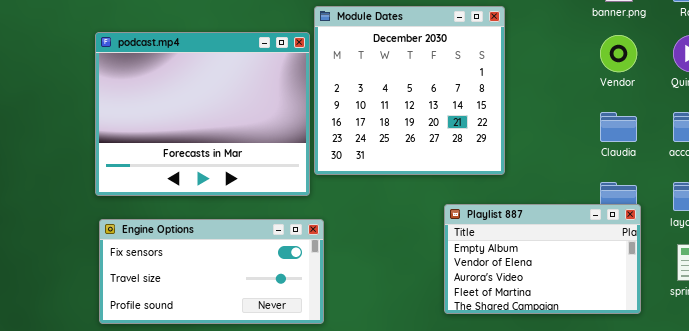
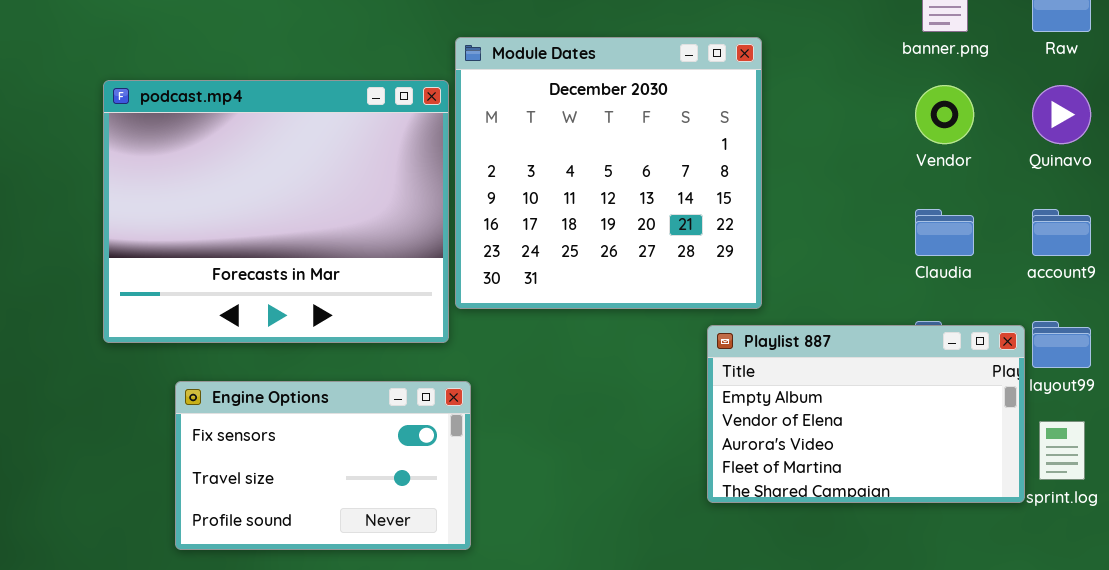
Playlist 887: [444,204,641,314] -> [707,325,1025,503], moved
Engine Options: [99,219,324,324] -> [175,381,471,550], resized

